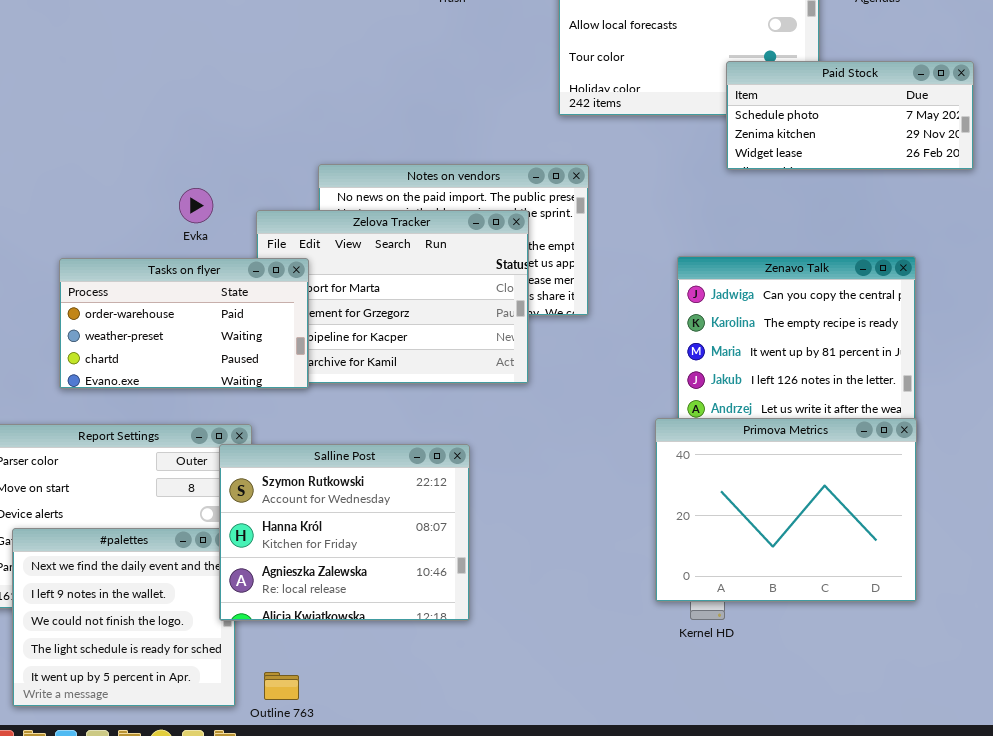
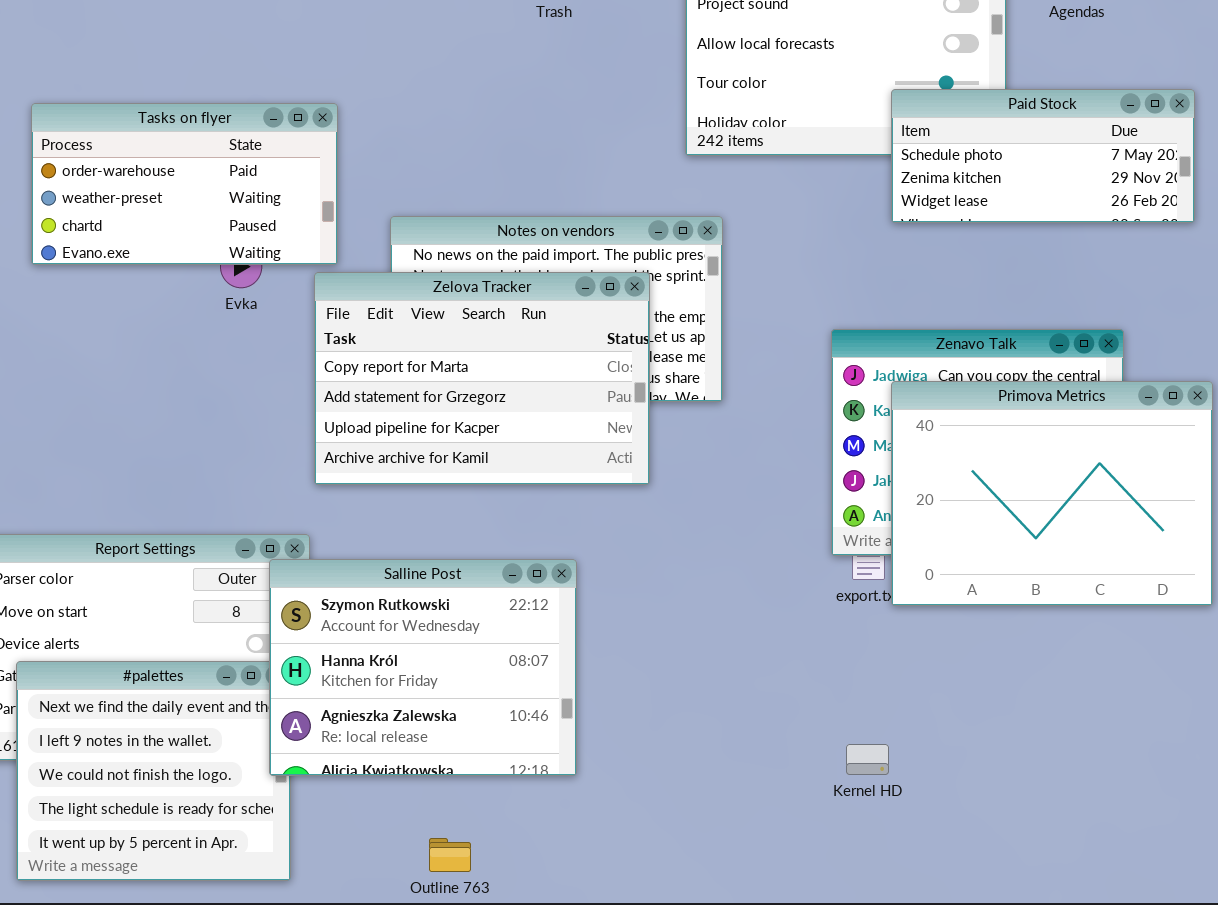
Tasks on flyer: [59,258,309,389] -> [31,103,338,265], moved
Primova Metrics: [655,418,917,602] -> [891,381,1213,606], moved
Outline 763: [264,672,299,700] -> [429,838,471,872], moved

